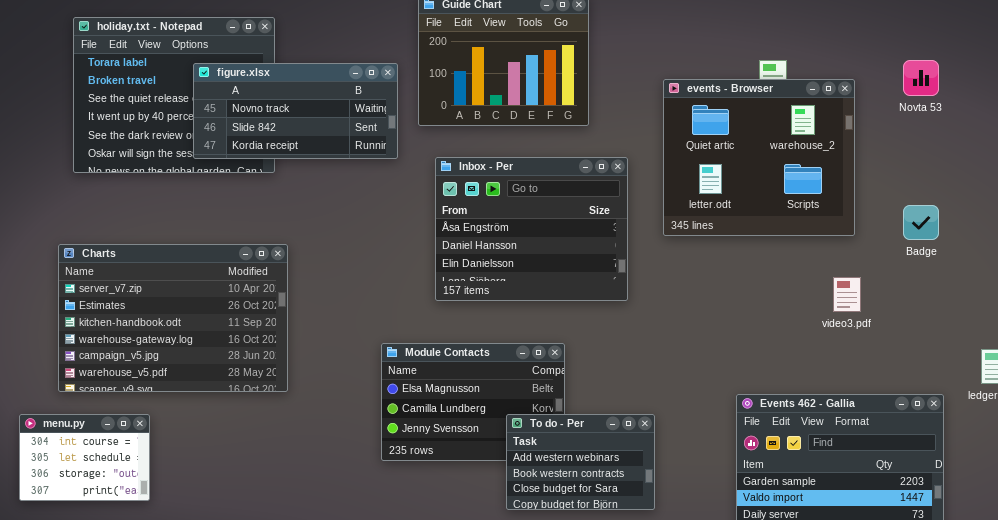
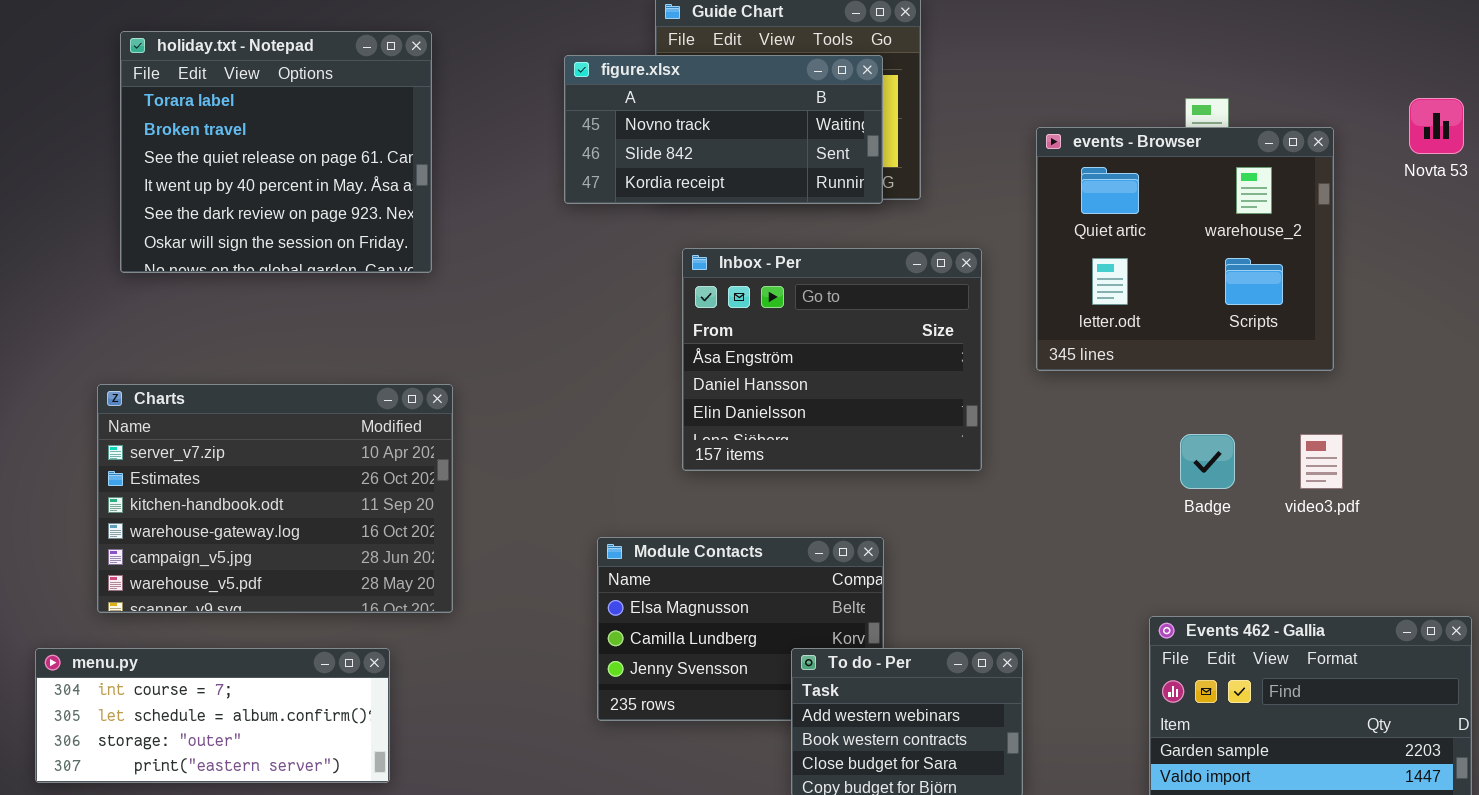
figure.xlsx: [193,63,398,159] -> [564,55,883,204], moved
Badge: [903,205,939,240] -> [1180,434,1235,489], moved
menu.py: [19,414,150,501] -> [35,648,390,783], resized

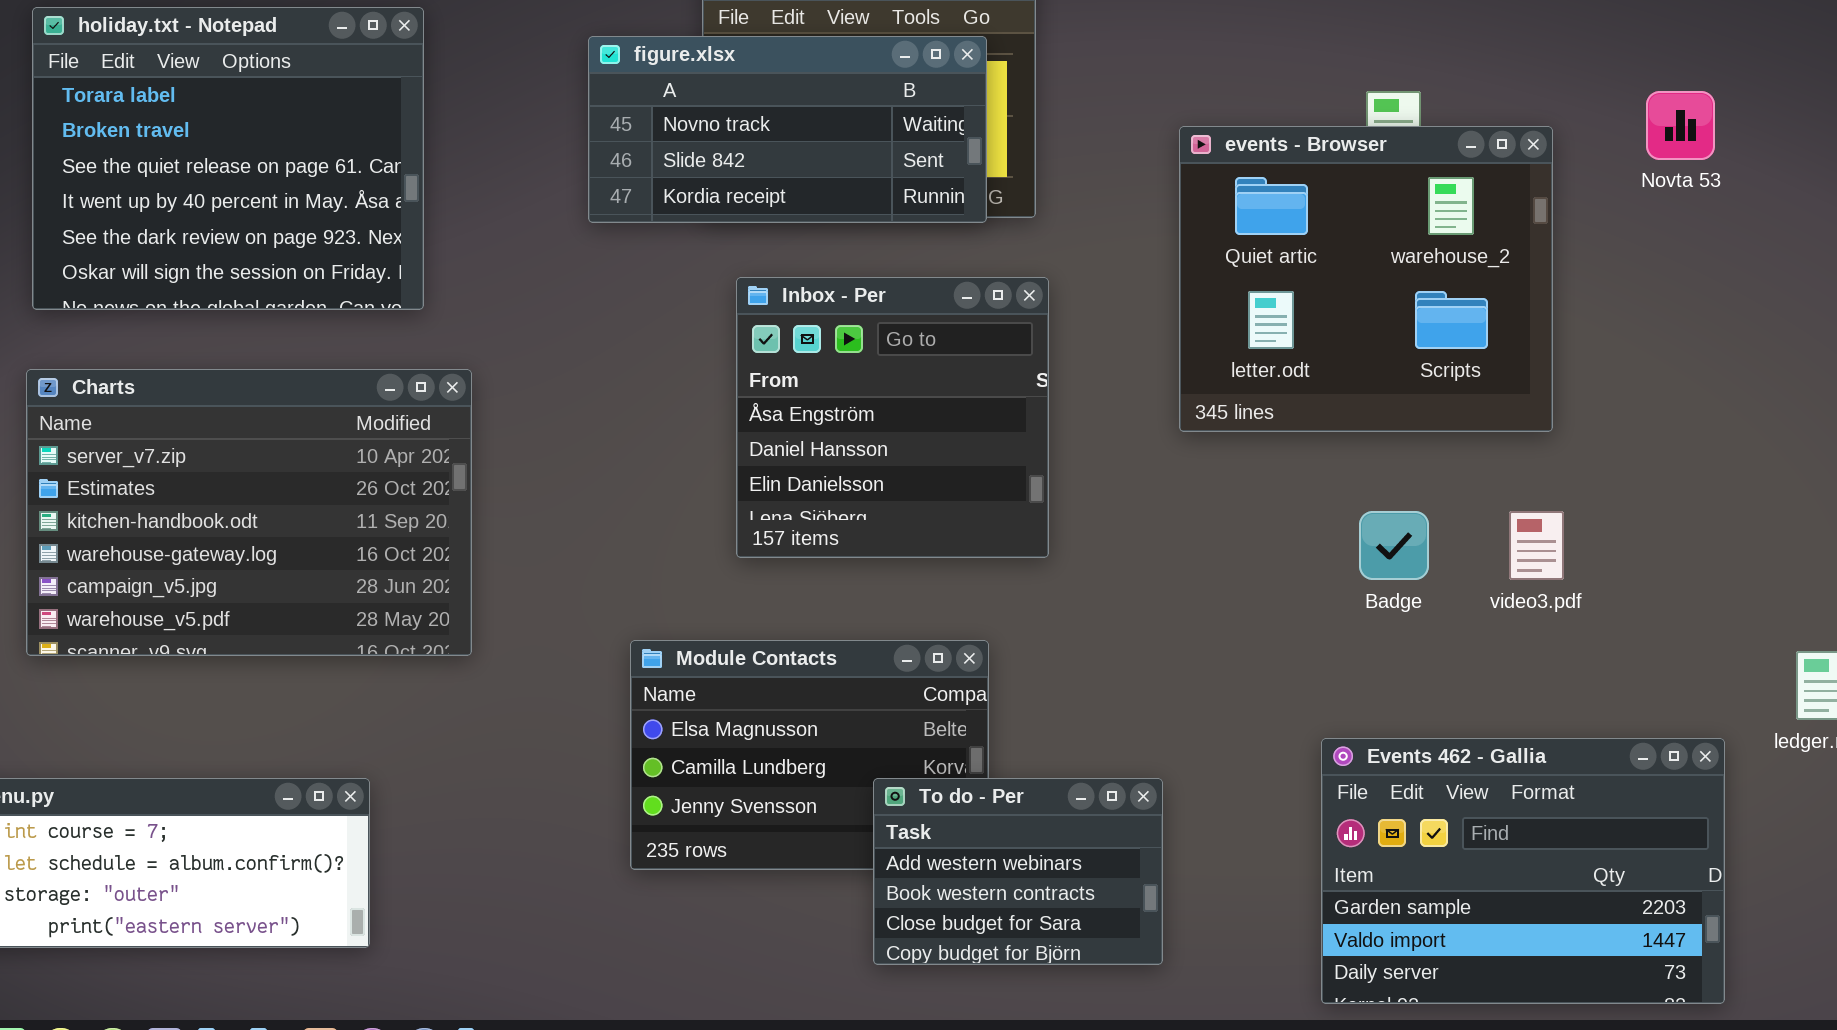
Inbox - Per: [682,248,982,471] -> [736,277,1049,558], resized
Charts: [97,384,453,613] -> [26,369,472,656], moved

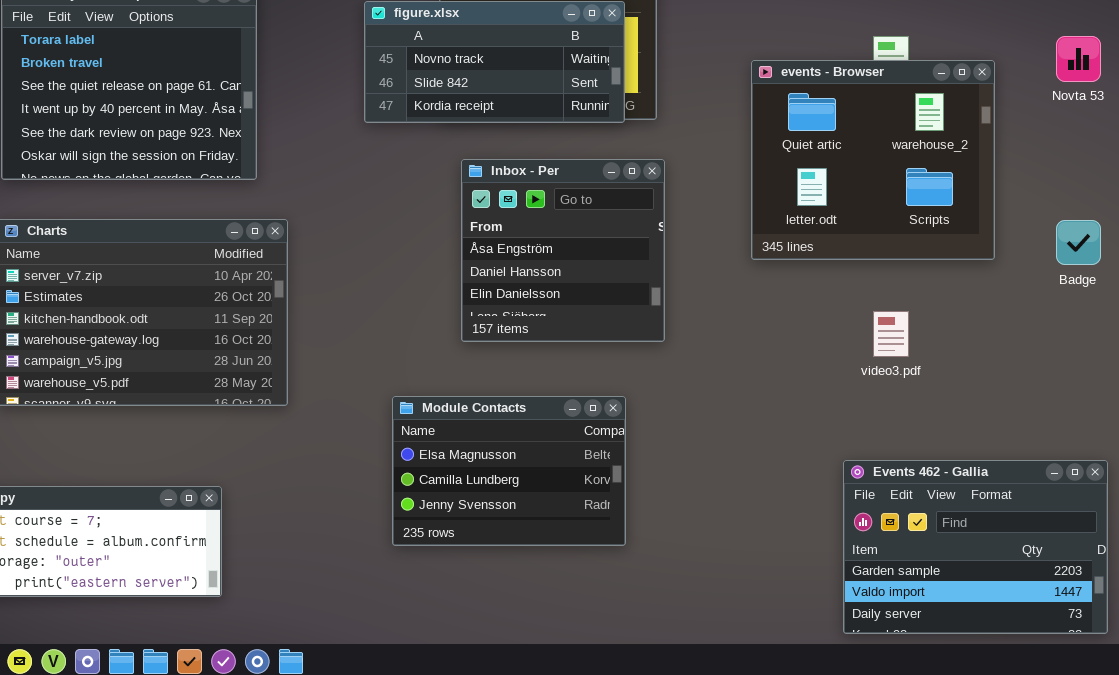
Badge: [1359,511,1429,580] -> [1056,220,1101,265], moved
video3.pdf: [1509,511,1564,580] -> [873,311,909,357], moved
To do - Per: [873,778,1163,965] -> none, closed

